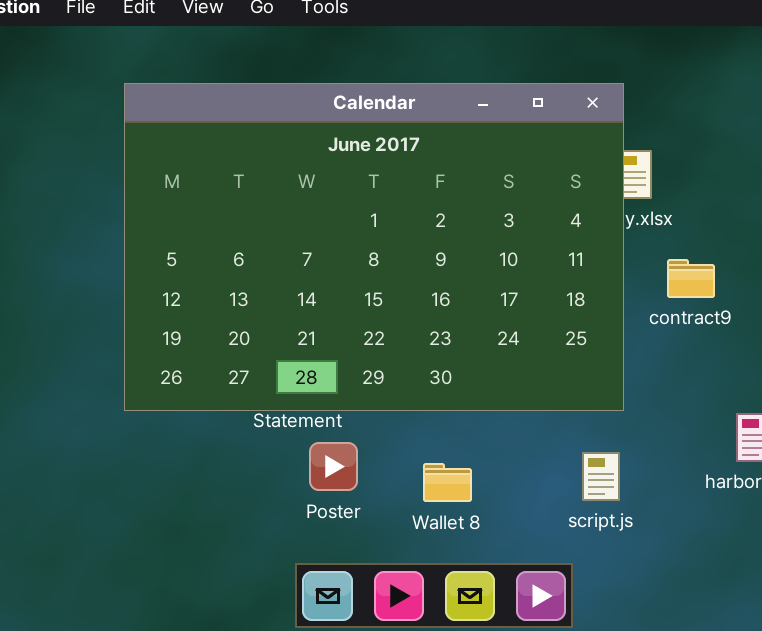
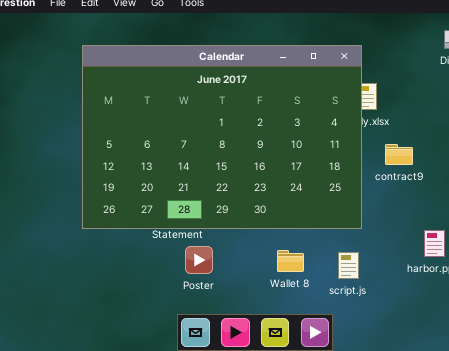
Wallet 8: [423,463,472,502] -> [277,250,304,272], moved

